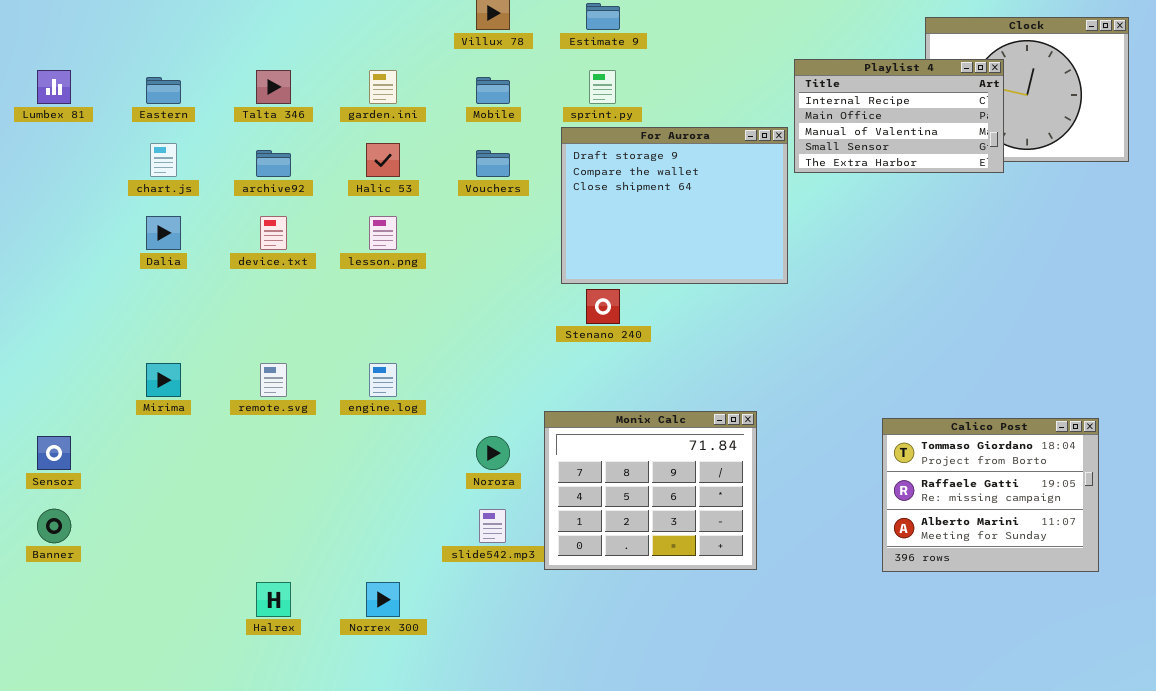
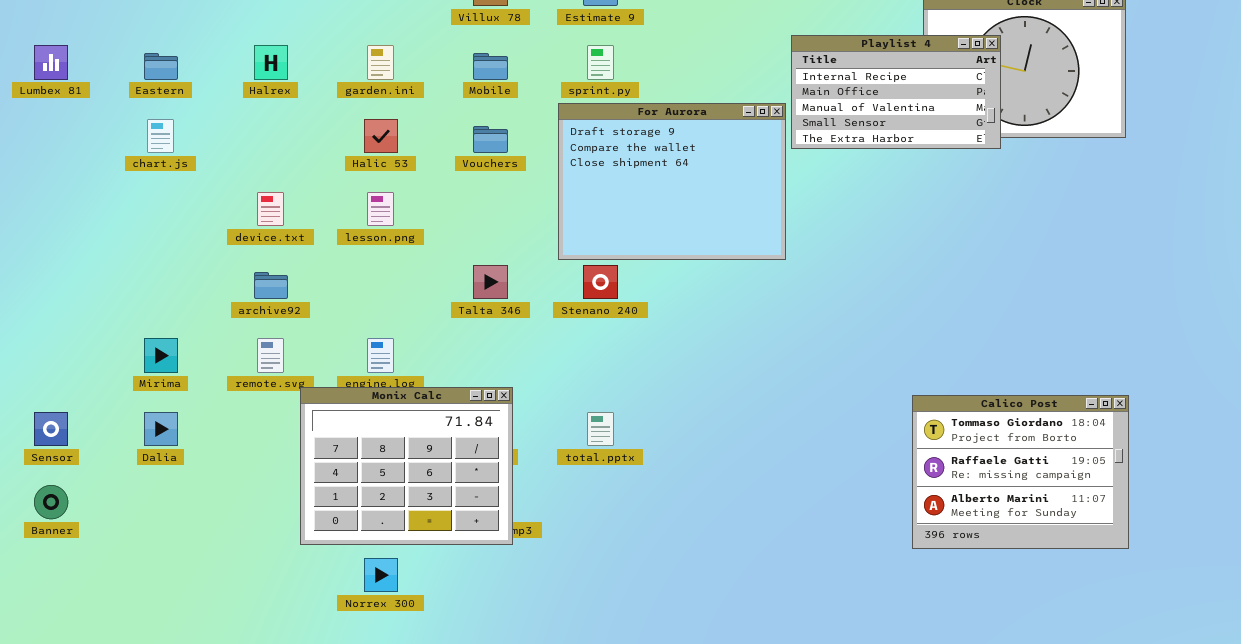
Talta 346: [256,70,291,104] -> [473,265,508,299], moved
archive92: [256,150,291,177] -> [254,272,288,299], moved
Dalia: [146,216,181,250] -> [144,412,178,446], moved
Monix Calc: [544,411,757,570] -> [300,387,513,545], moved
Calico Post: [882,418,1099,572] -> [912,395,1129,549], moved
Halrex: [256,582,291,617] -> [254,45,288,80], moved

